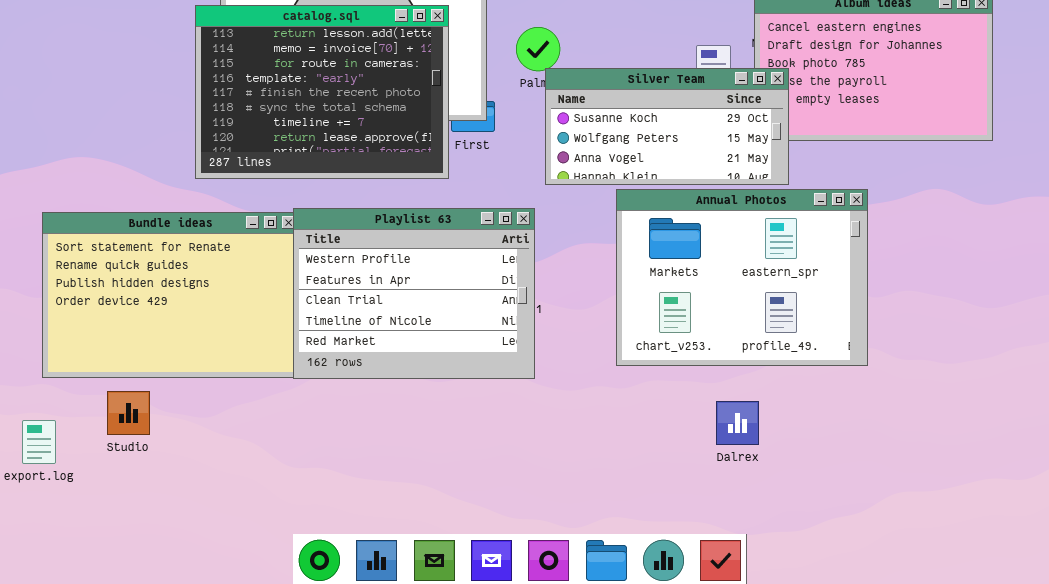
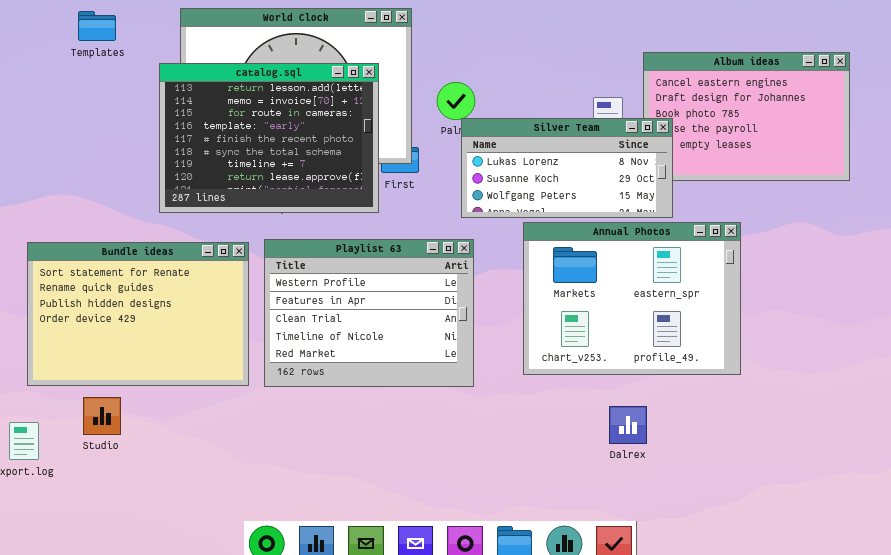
Silver Team: [545,68,789,185] -> [461,118,673,218], scrolled up 1 row
Playlist 63: [293,208,535,379] -> [264,239,474,387], moved

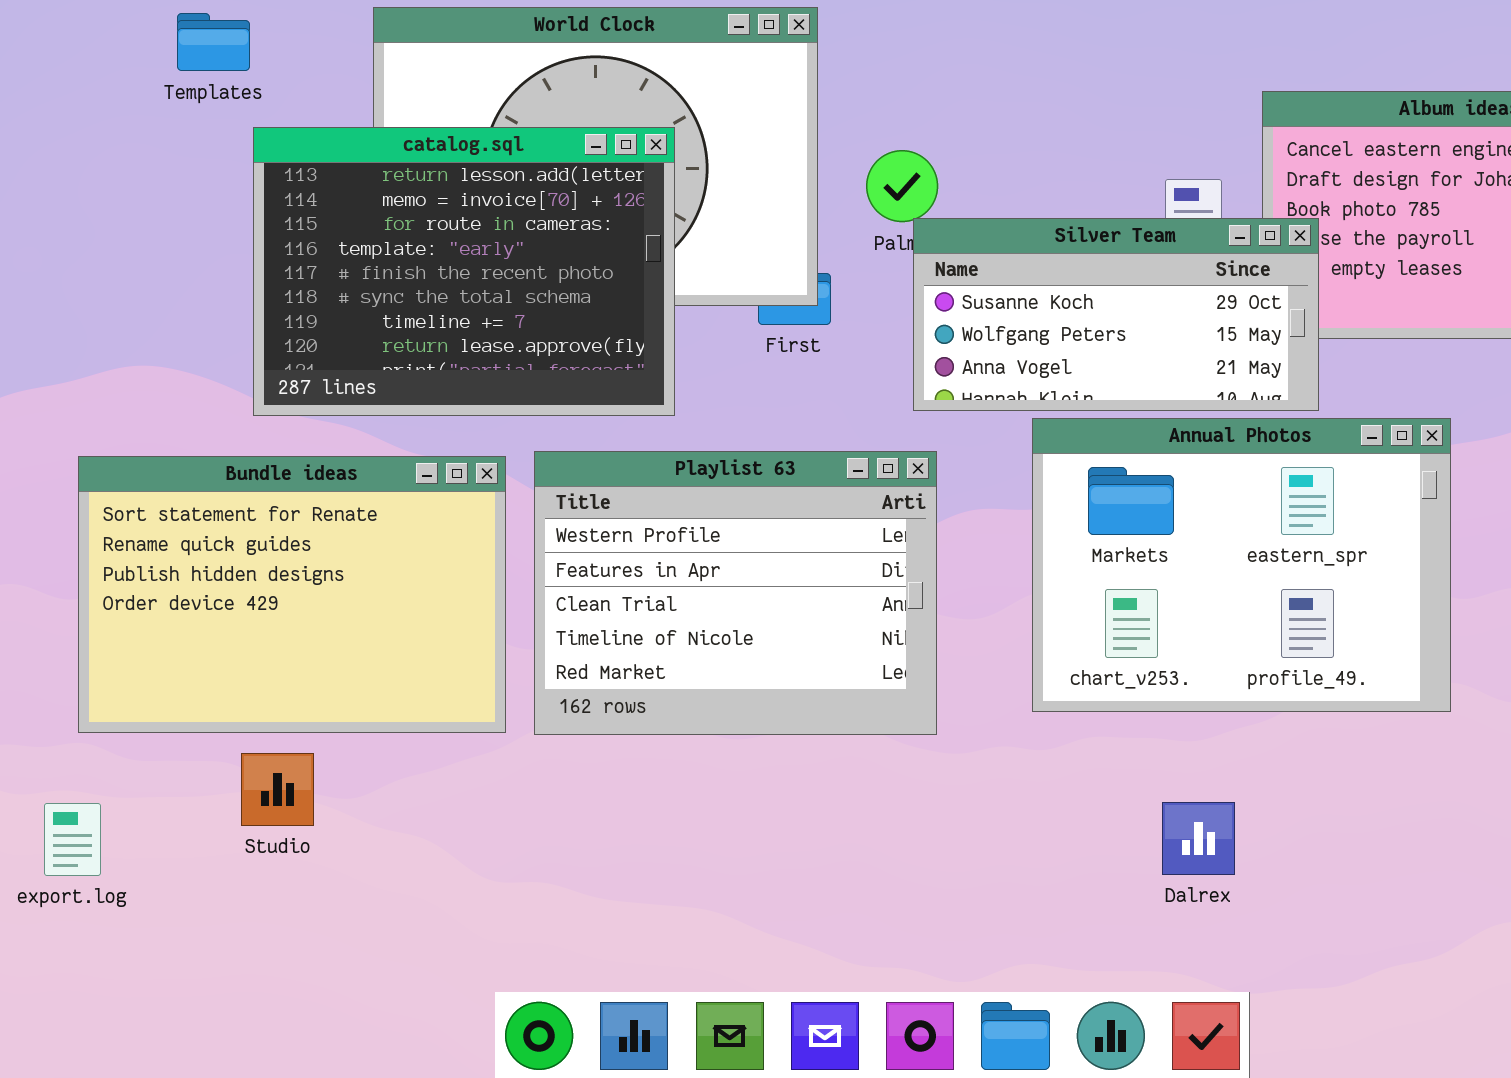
catalog.sql: [159,63,379,213] -> [253,127,675,416], moved
Silver Team: [461,118,673,218] -> [913,218,1319,411], scrolled down 1 row
Studio: [83,397,121,435] -> [241,753,314,826], moved
Dalrex: [609,406,647,444] -> [1162,802,1235,875], moved

